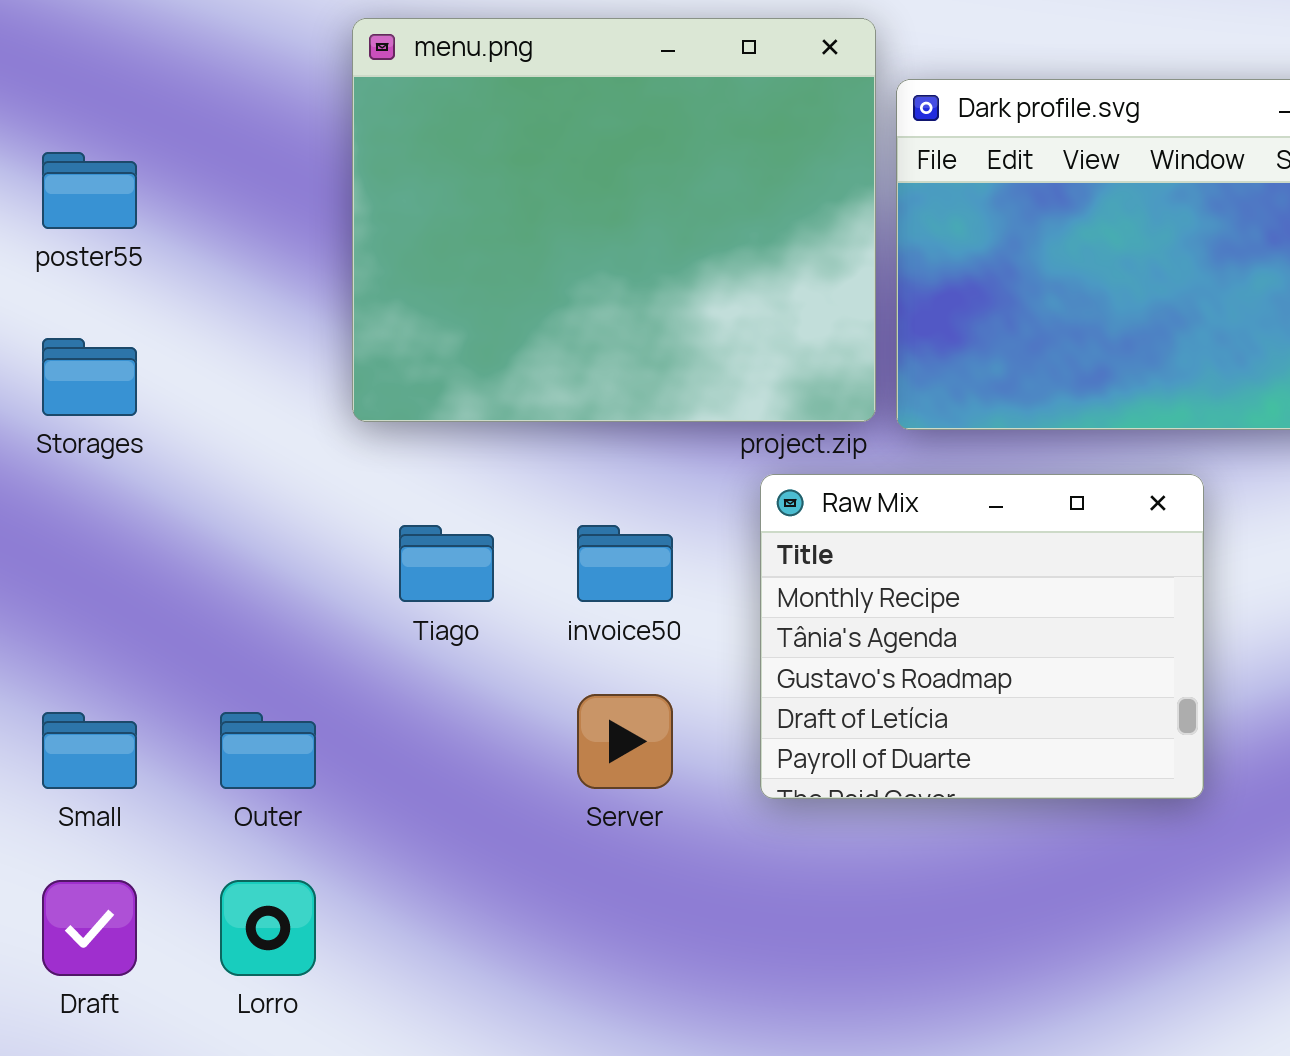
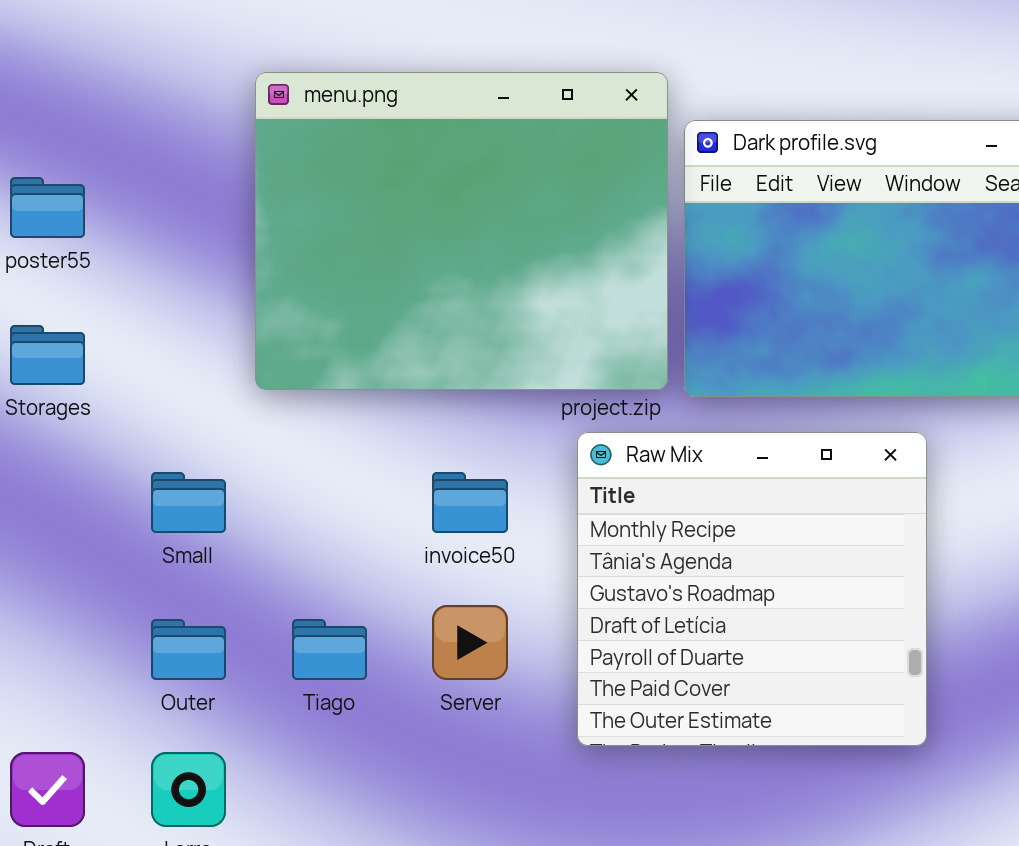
Raw Mix: [760,474,1204,799] -> [577,432,927,746], resized
Tiago: [399,525,494,602] -> [292,619,367,680], moved
Small: [42,712,137,789] -> [151,472,226,533], moved

